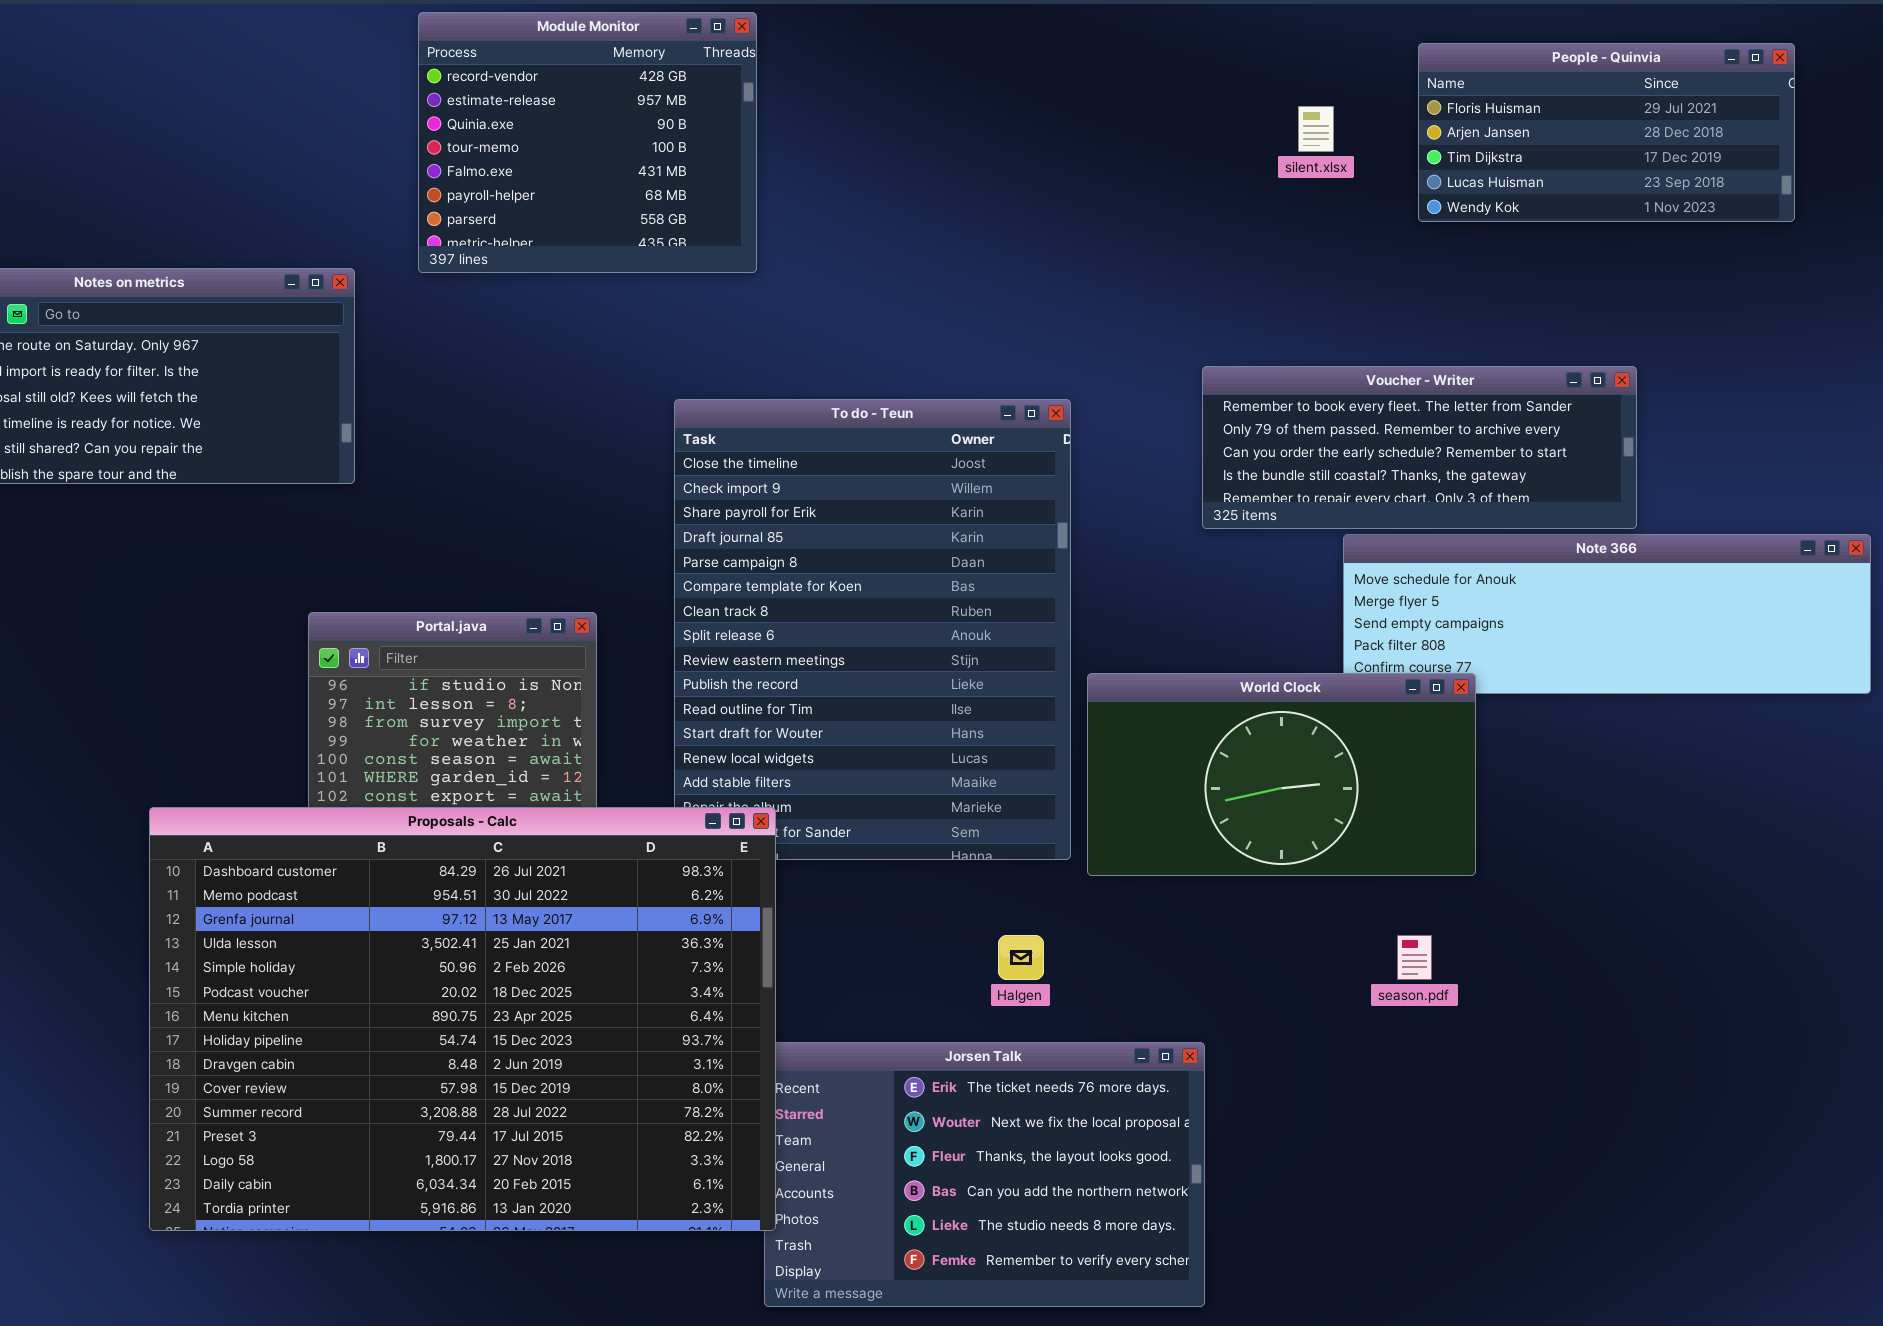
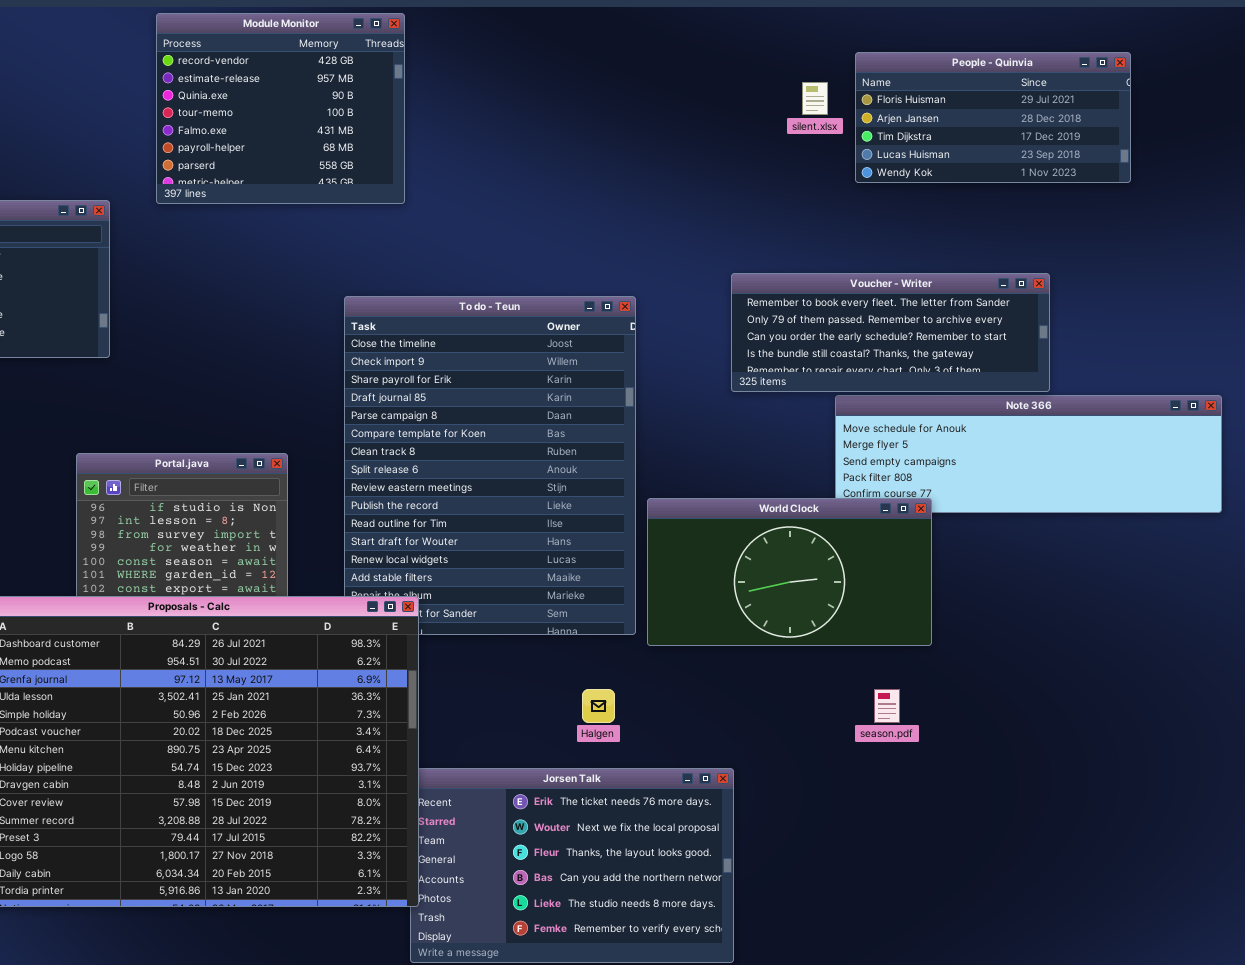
People - Quinvia: [1418,43,1795,222] -> [855,52,1131,183], moved

